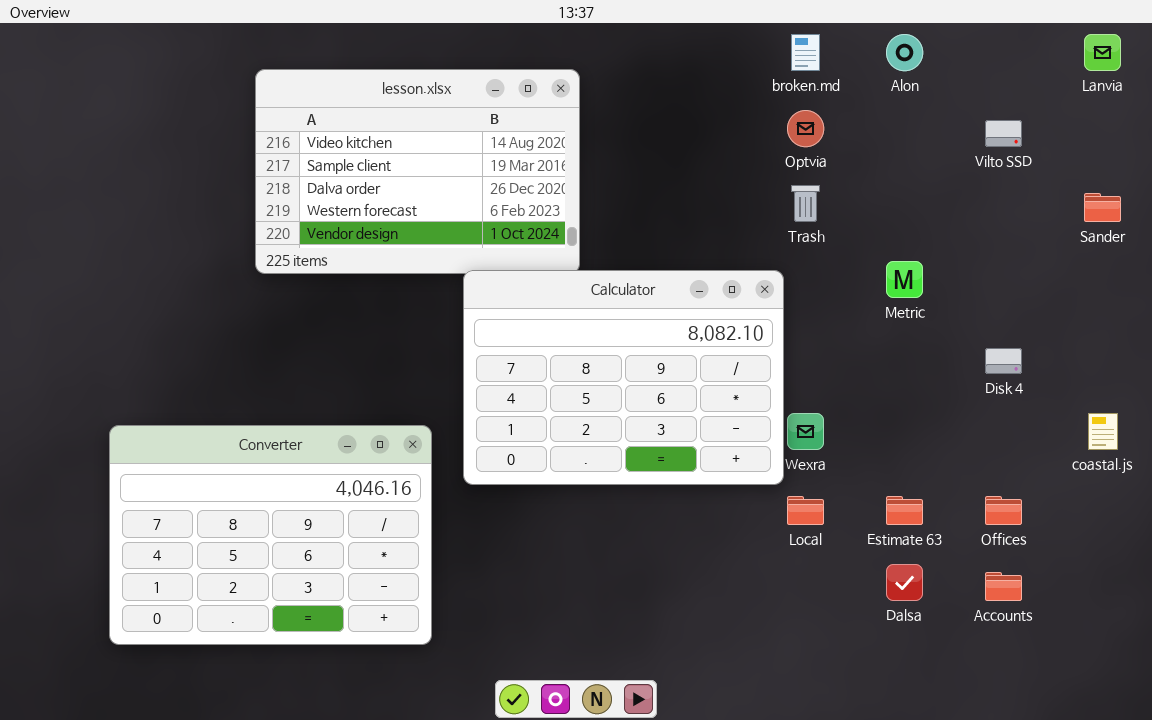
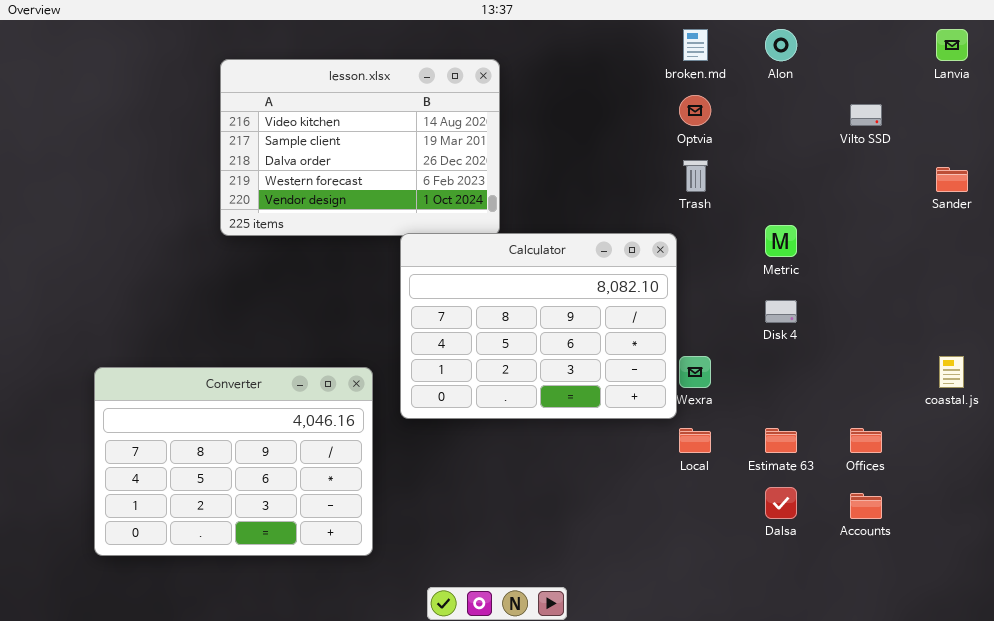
Disk 4: [985,348,1022,374] -> [765,300,797,323], moved

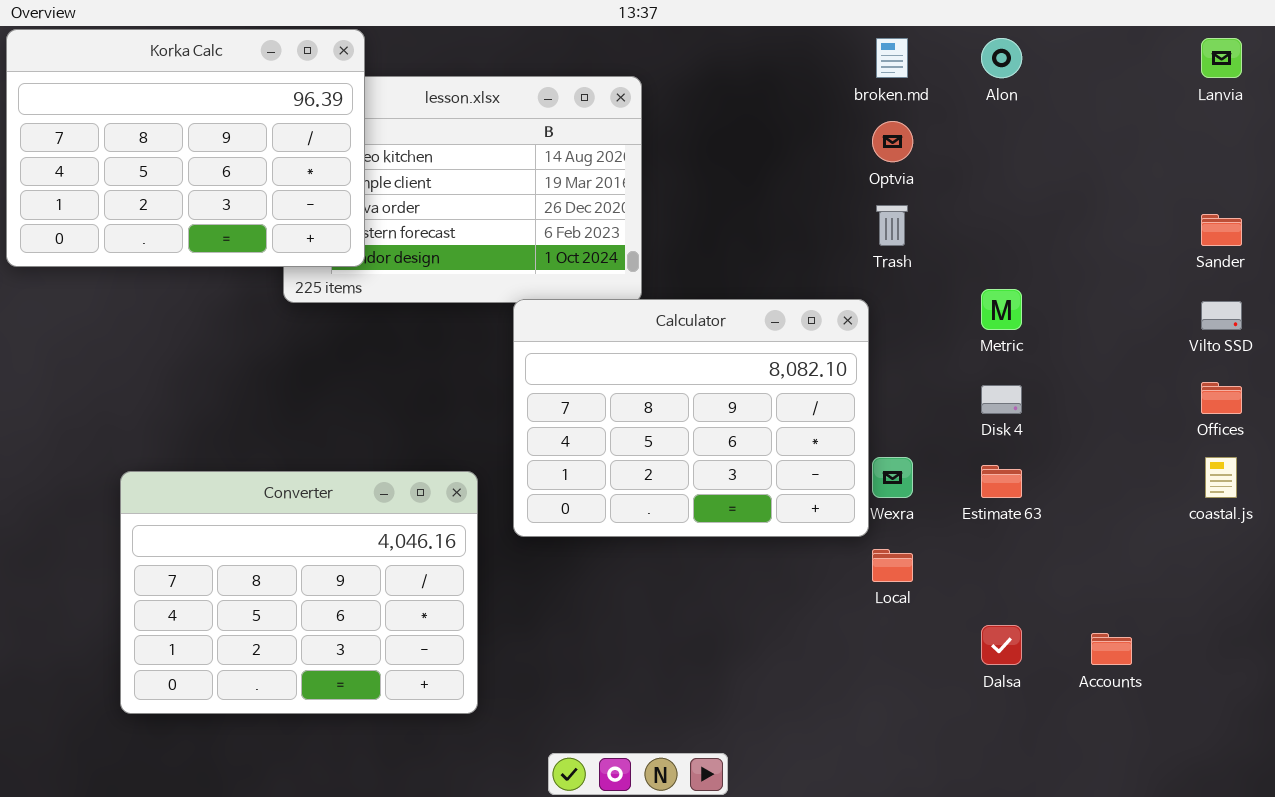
Korka Calc: none -> [6,29,365,267], opened
Vilto SSD: [850,104,882,126] -> [1201,301,1242,330], moved
Estimate 63: [765,428,797,453] -> [981,465,1022,498], moved
Offices: [850,428,882,453] -> [1201,382,1242,414], moved

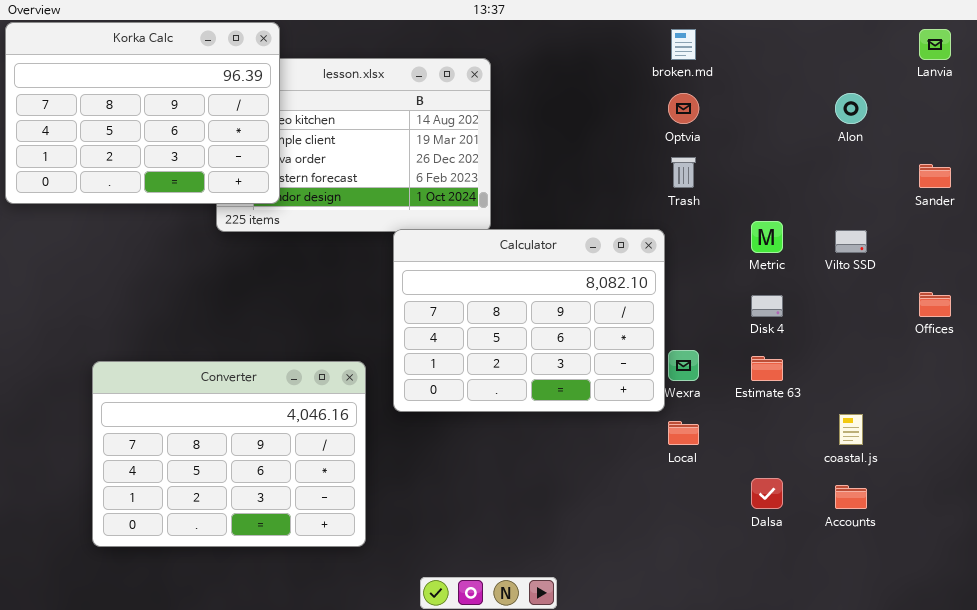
Alon: [981,38,1022,78] -> [835,93,867,124], moved
Vilto SSD: [1201,301,1242,330] -> [835,230,867,253], moved
coastal.js: [1205,457,1237,498] -> [839,414,863,445], moved

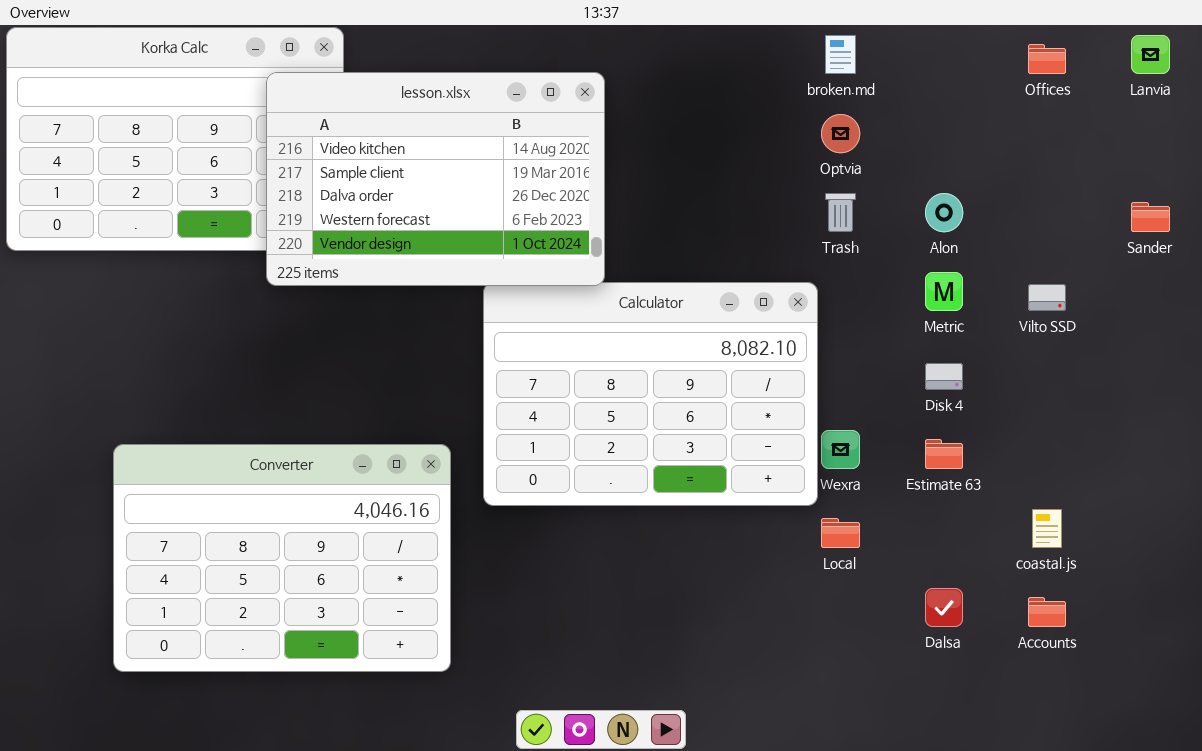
lesson.xlsx: [216,58,491,232] -> [266,72,605,286], raised
Alon: [835,93,867,124] -> [925,193,963,232], moved
Offices: [919,292,951,317] -> [1028,44,1066,74], moved

